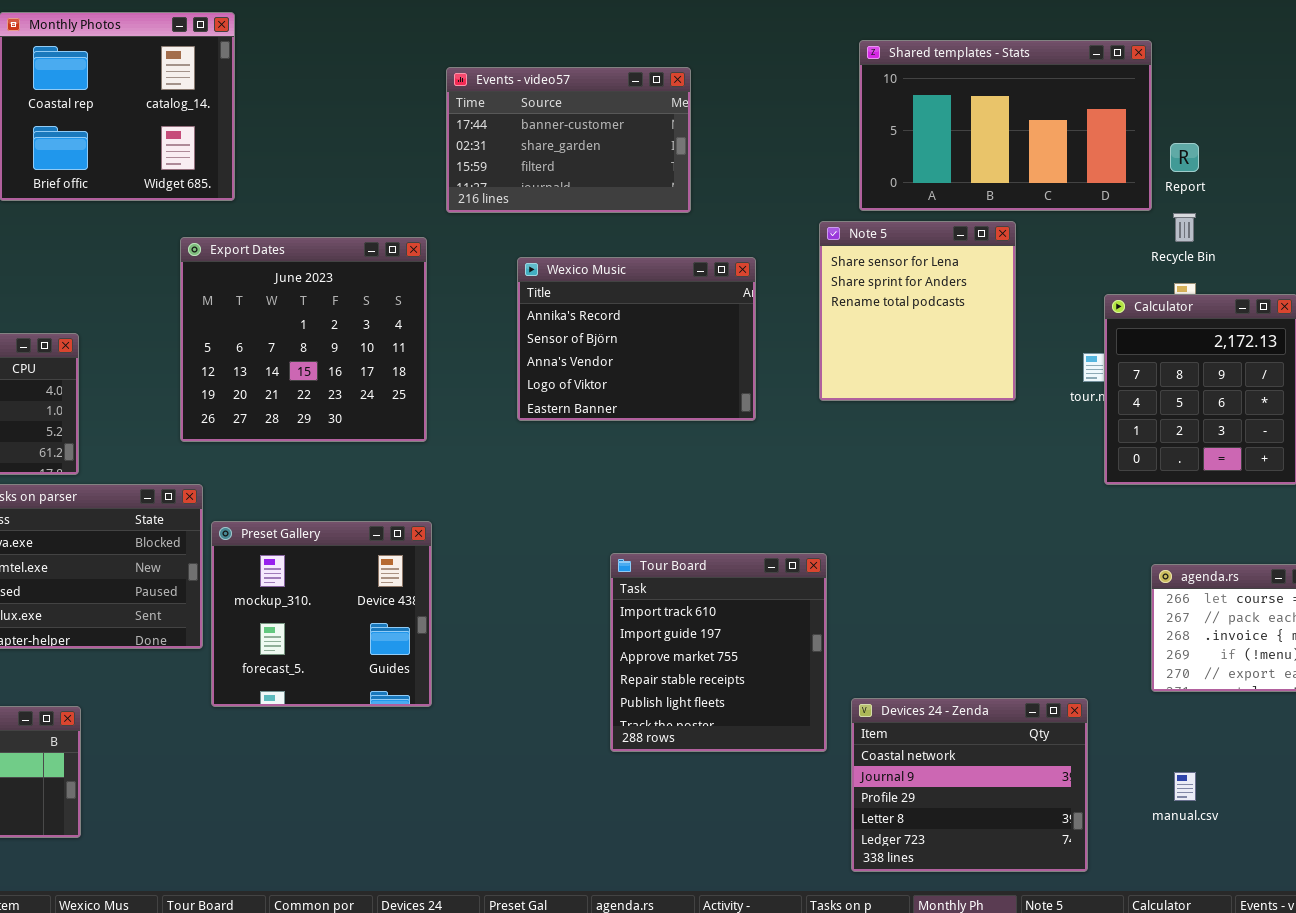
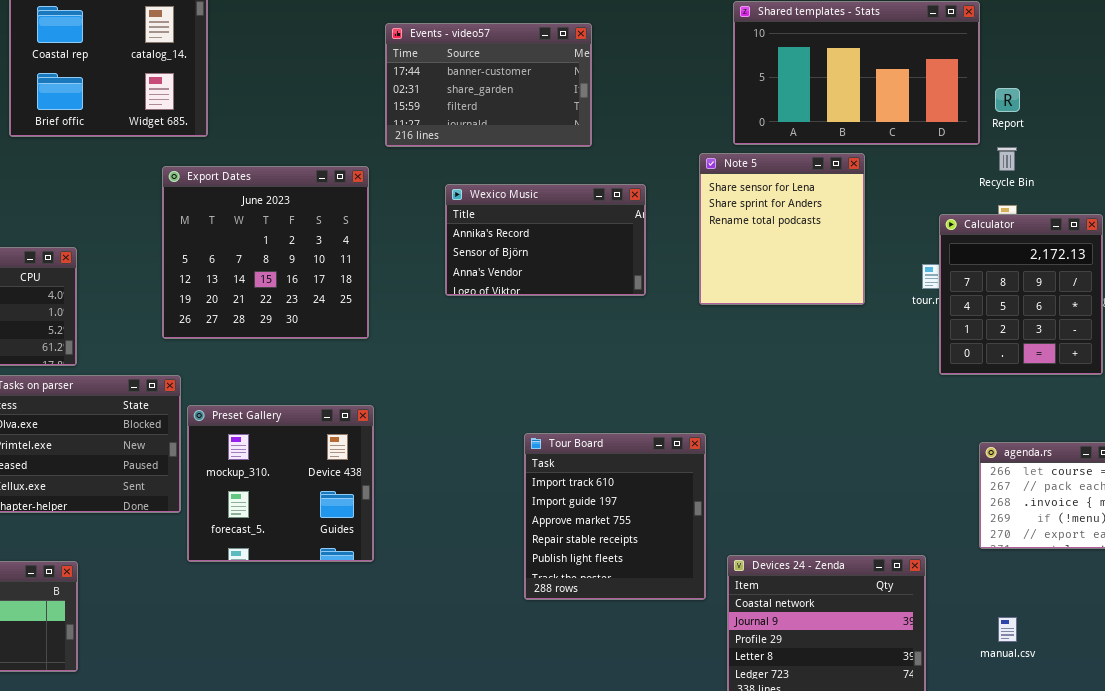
Wexico Music: [517,257,756,421] -> [445,184,646,296], resized

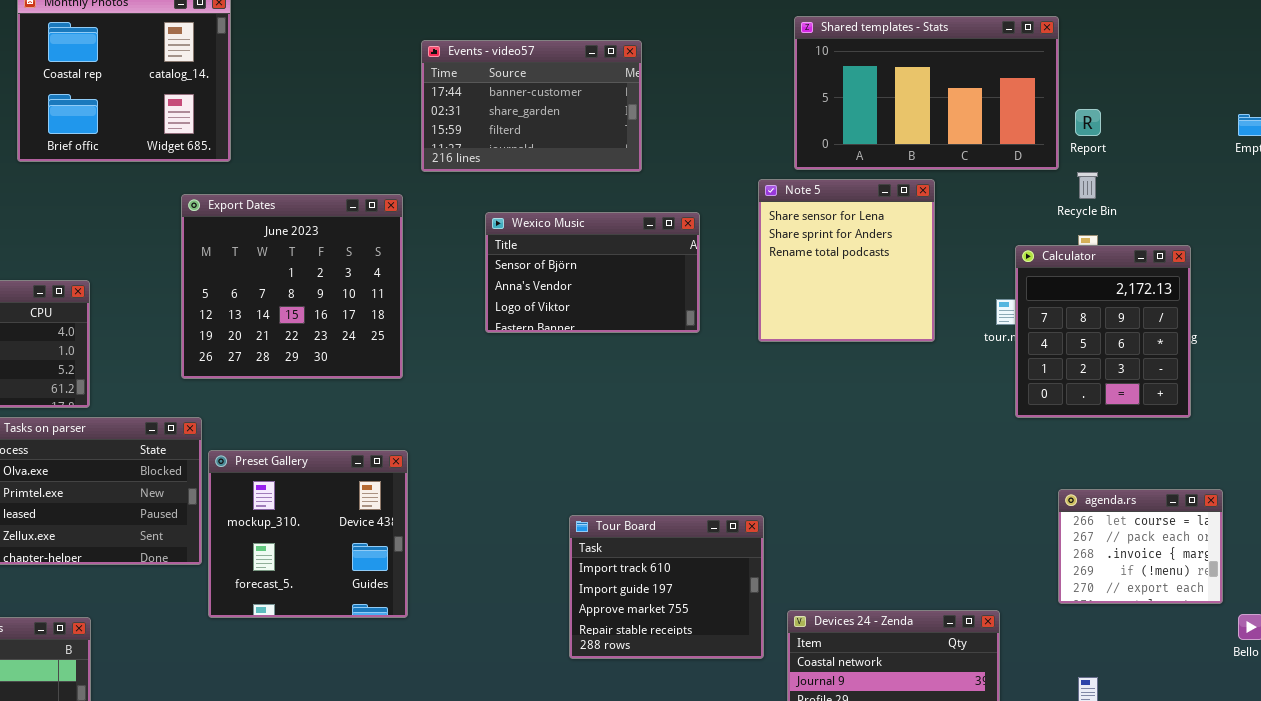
Wexico Music: [445,184,646,296] -> [485,212,700,333], scrolled down 1 row
Tour Board: [524,433,706,600] -> [569,515,764,659], resized

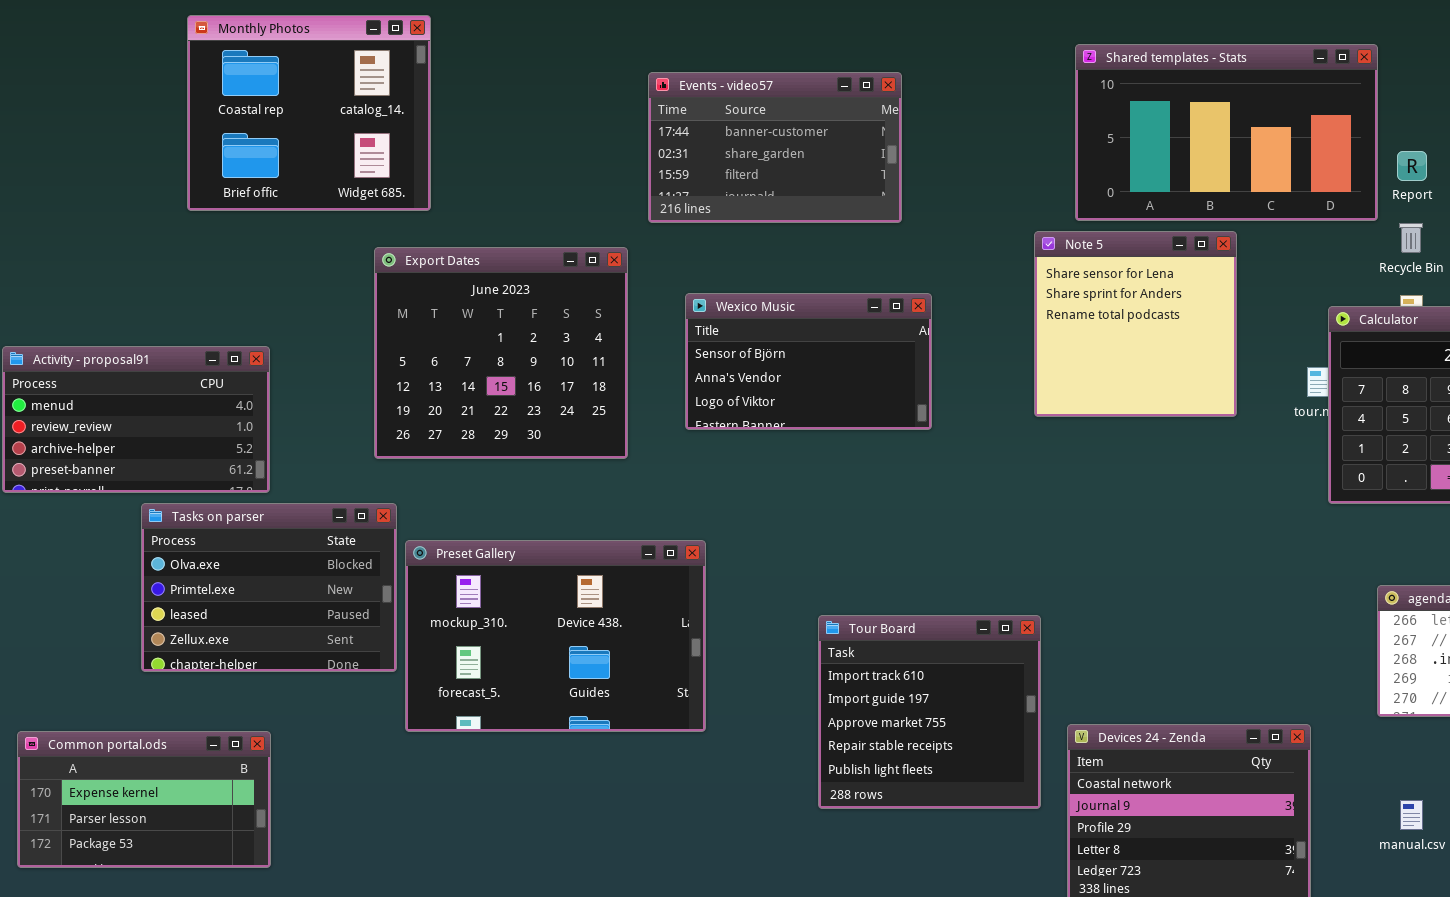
Wexico Music: [485,212,700,333] -> [685,293,932,430], moved
Preset Gallery: [208,450,408,618] -> [405,540,706,732], resized
Tour Board: [569,515,764,659] -> [818,615,1041,809], resized

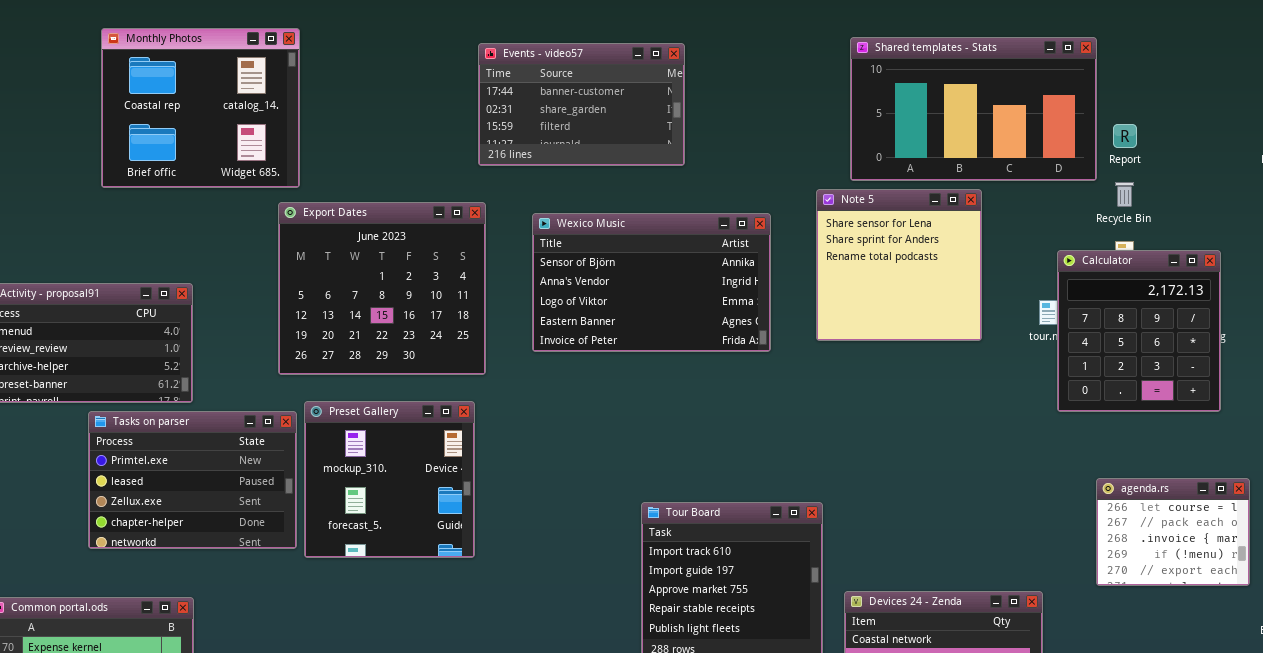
Monthly Photos: [187,15,431,211] -> [101,28,300,188], moved
Events - video57: [648,72,902,223] -> [478,43,685,166], moved
Wexico Music: [685,293,932,430] -> [532,213,771,352], resized
Tasks on parser: [141,503,397,672] -> [88,411,297,549], scrolled down 1 row
Preset Gallery: [405,540,706,732] -> [304,401,475,558], moved, resized

